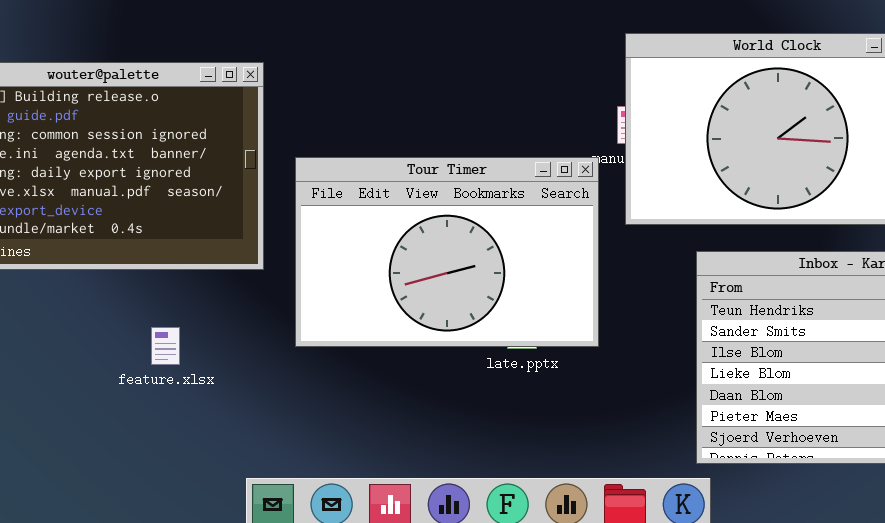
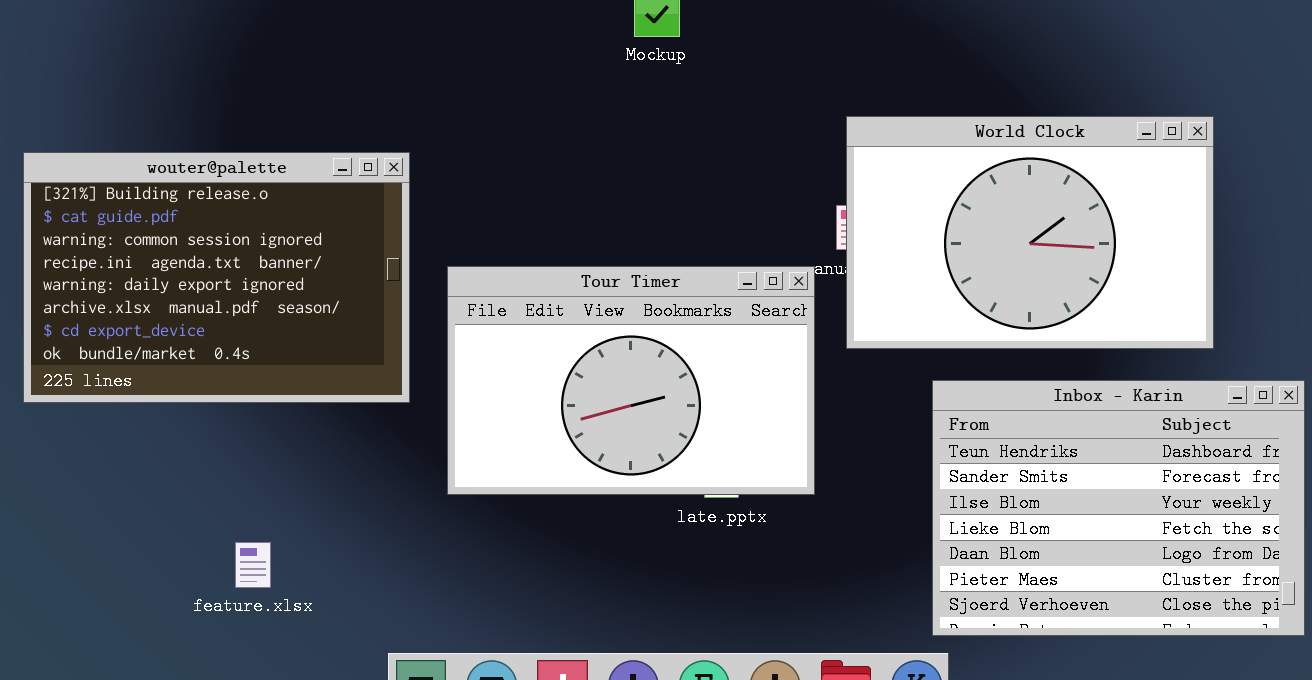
feature.xlsx: [151,327,180,365] -> [235,542,271,588], moved

